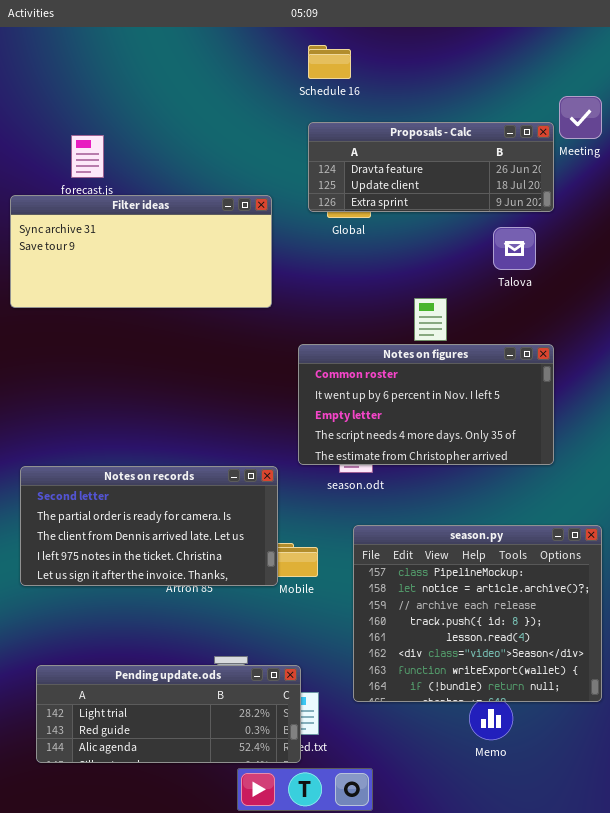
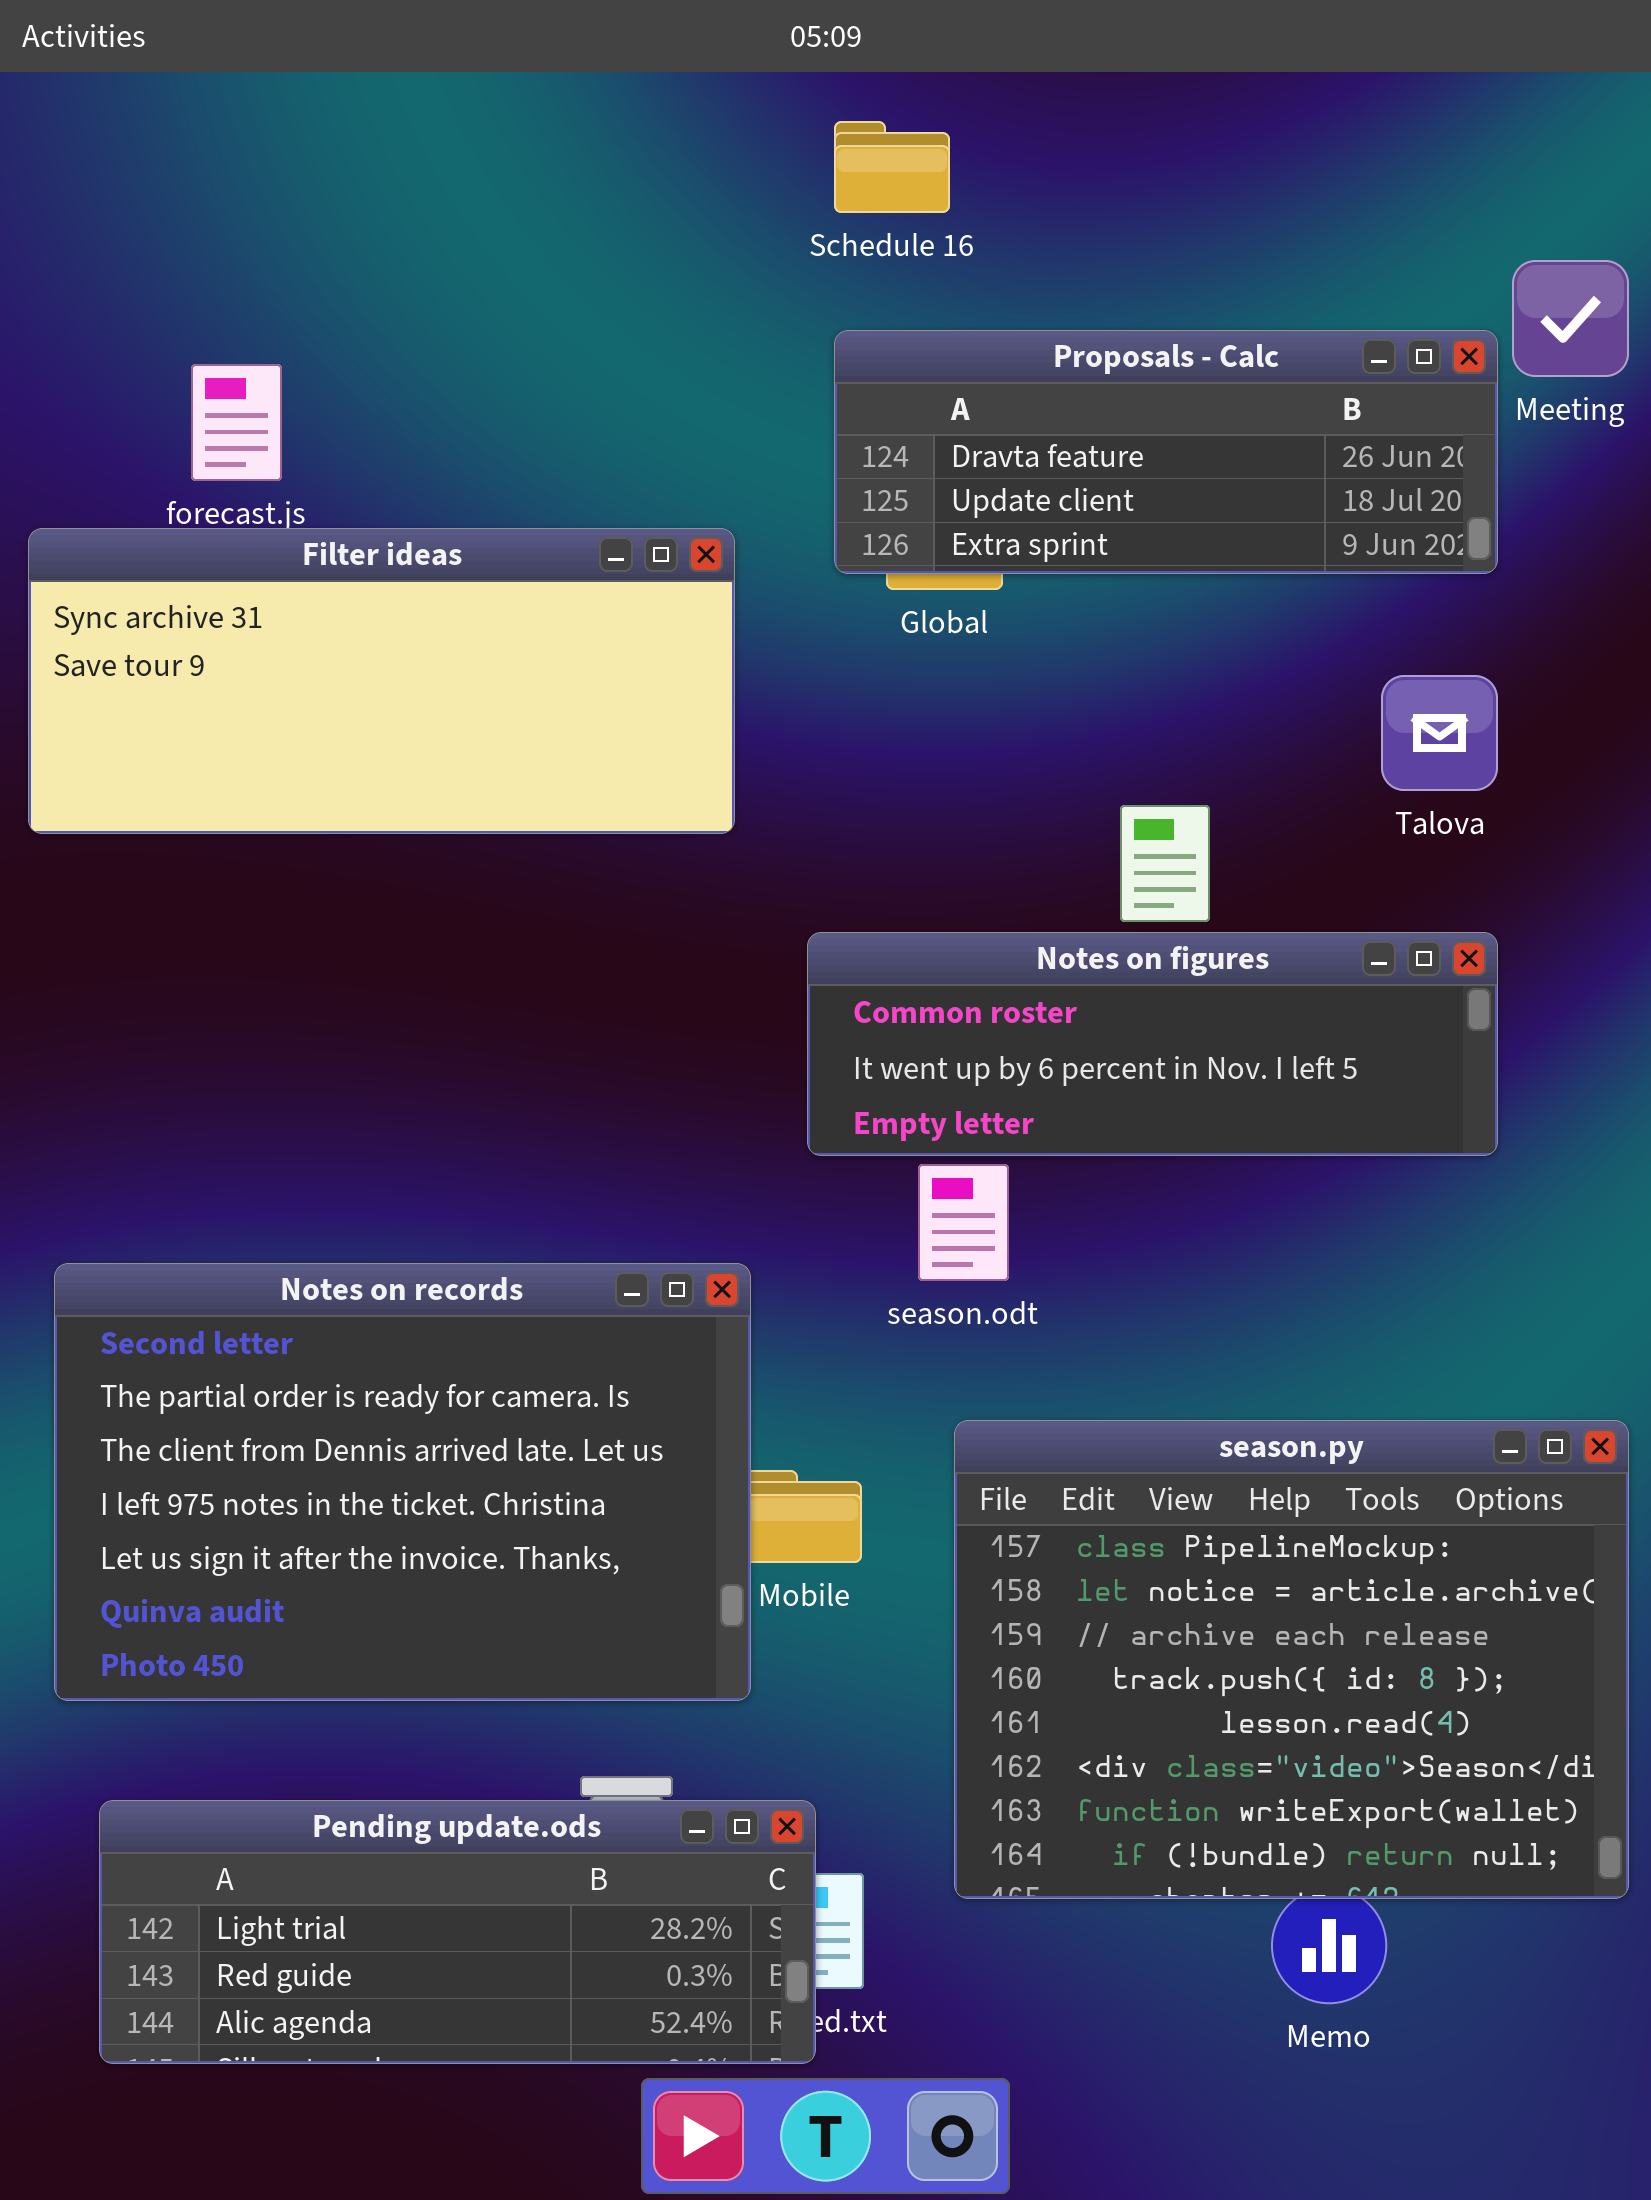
Talova: [493,227,536,270] -> [1381,675,1498,791], moved
Notes on figures: [298,344,554,465] -> [807,932,1498,1156], resized
Notes on records: [20,466,278,586] -> [54,1263,751,1701], resized

